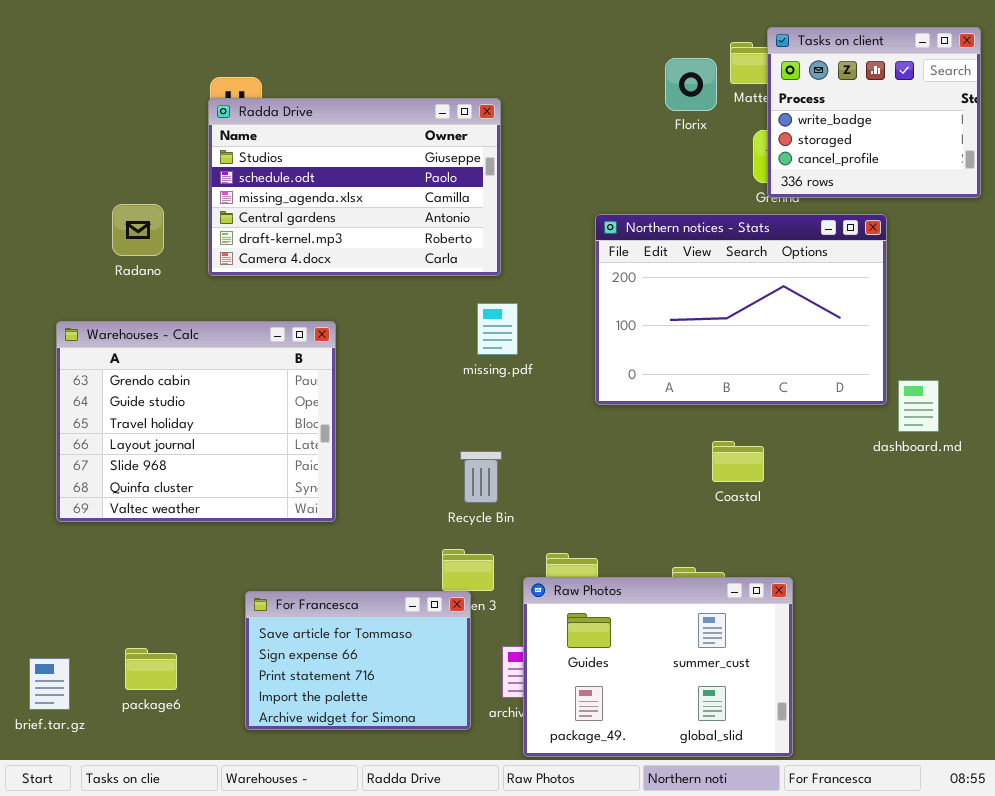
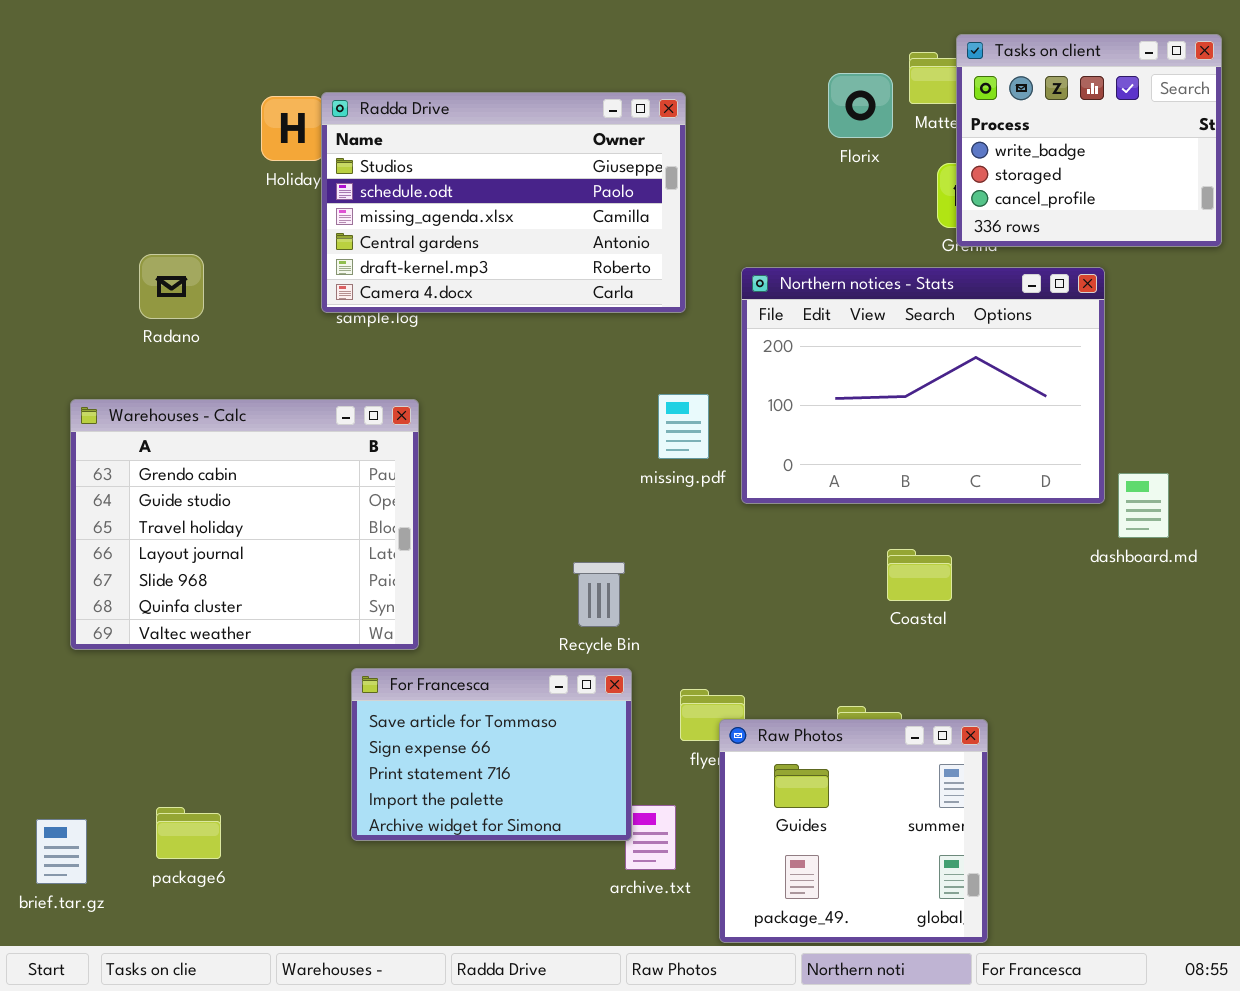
Radda Drive: [208,98,501,276] -> [321,92,686,313], moved
missing.pdf: [477,303,518,355] -> [658,394,709,459], moved
Raw Photos: [523,577,793,757] -> [719,719,988,943], resized
For Francesca: [245,591,471,730] -> [351,668,632,841], moved

